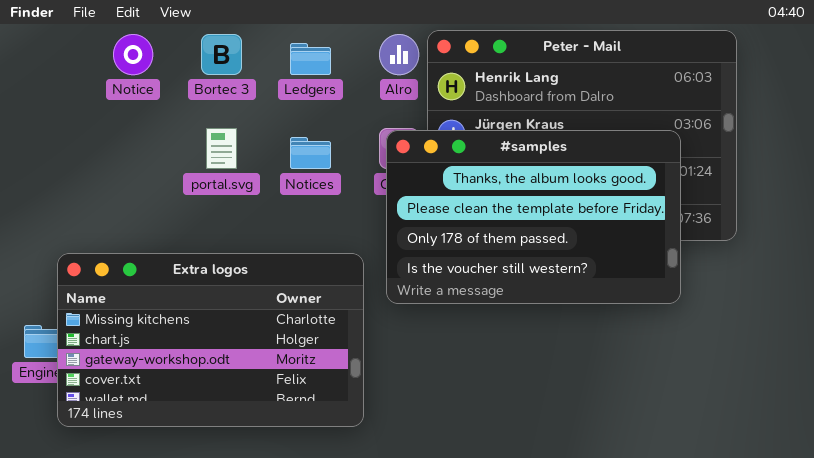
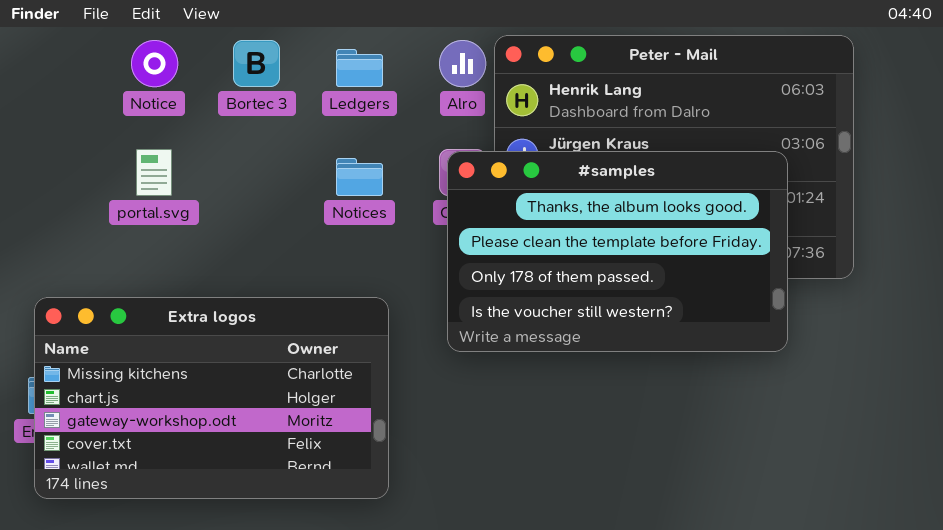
portal.svg: [206,128,237,169] -> [136,149,172,196], moved
Extra logos: [57,253,364,427] -> [34,297,389,499], moved

